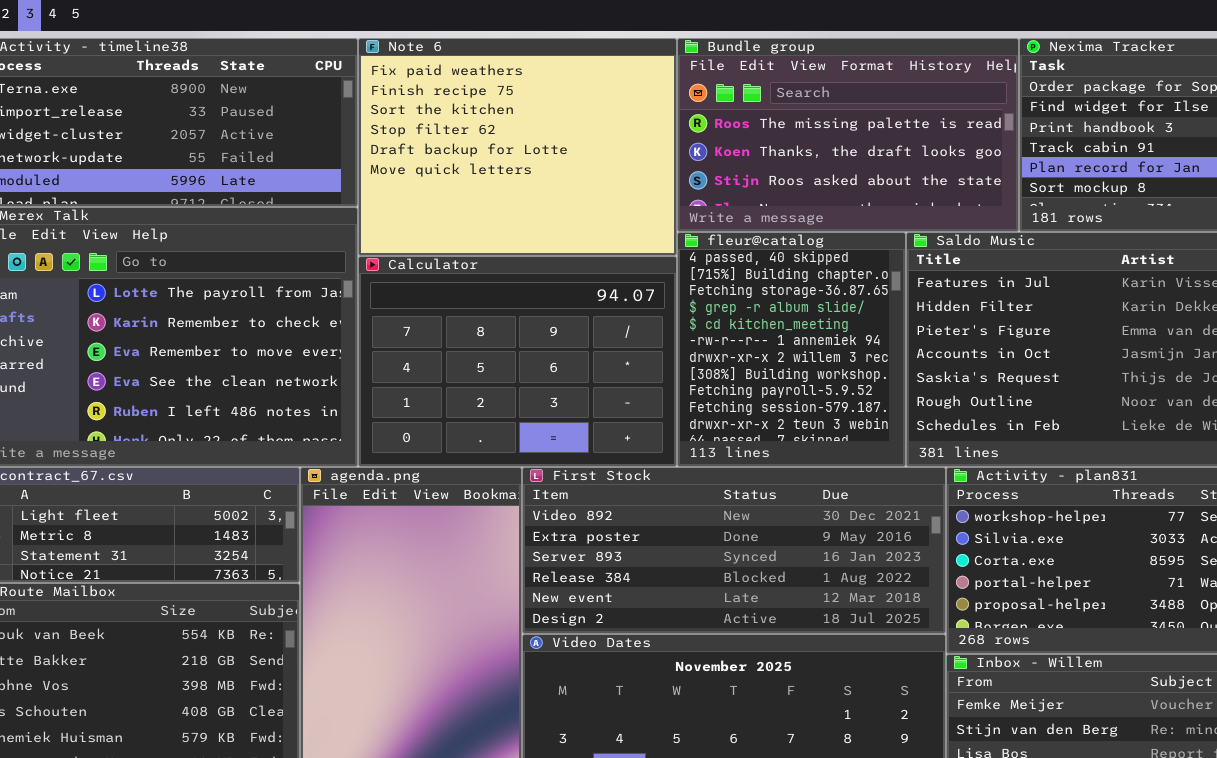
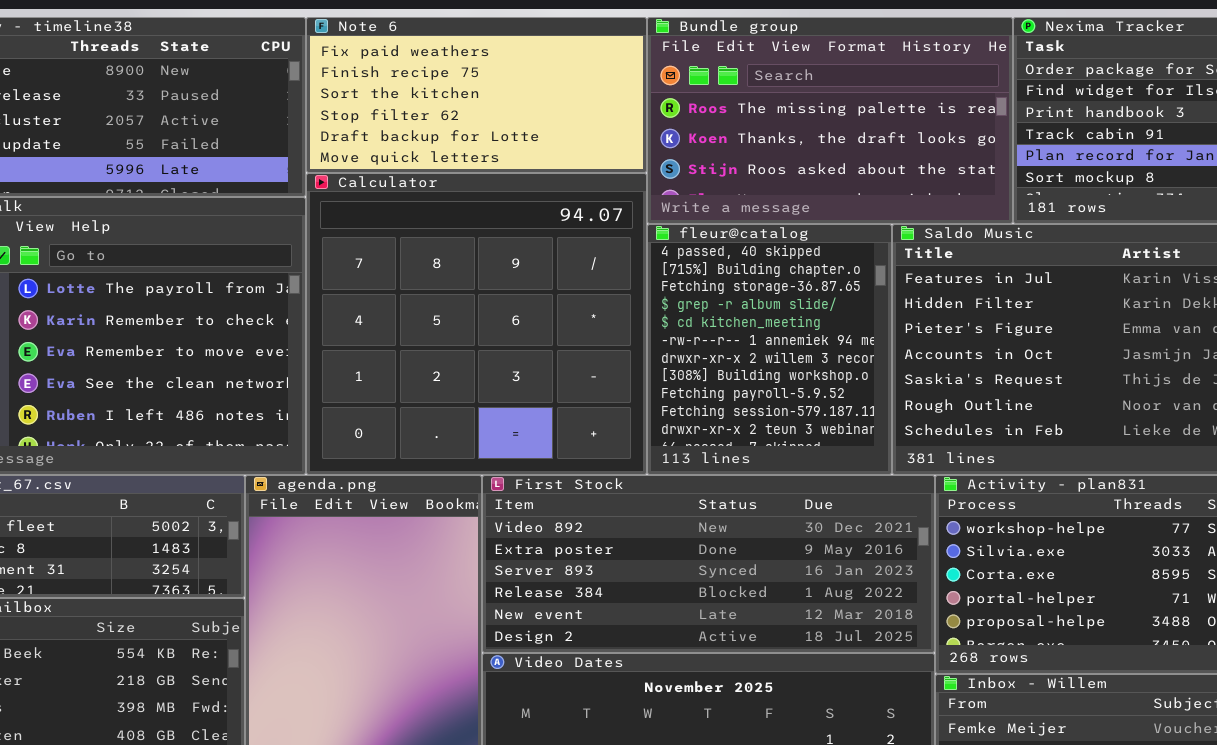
Note 6: [358,38,677,256] -> [306,17,647,173], resized
Calculator: [358,256,677,467] -> [306,173,647,475], resized

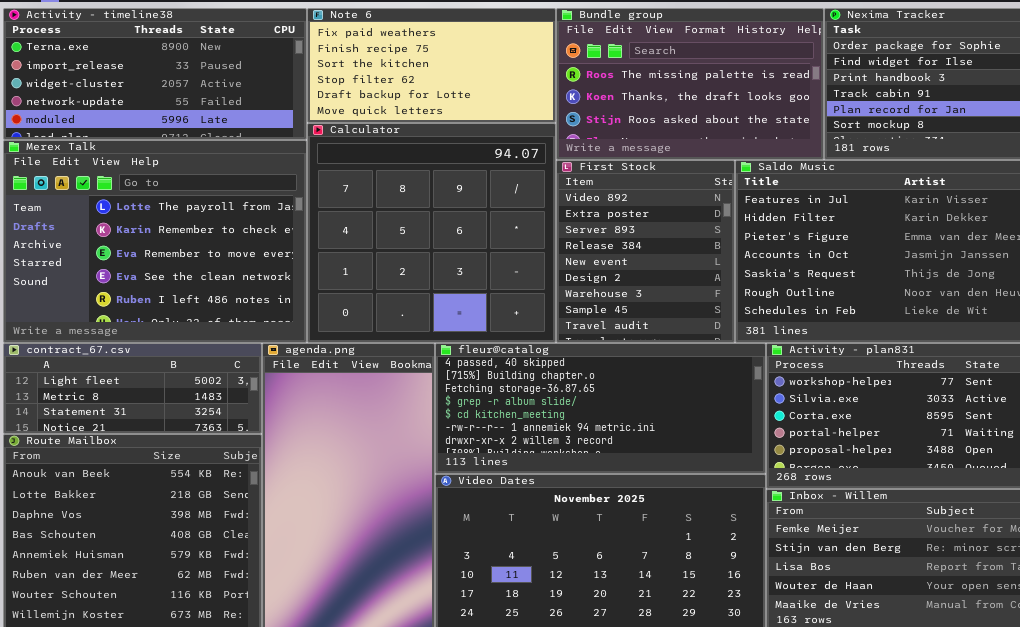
fleur@catalog: [647,224,892,475] -> [435,343,766,474], moved, resized
First Stock: [482,475,935,653] -> [556,160,735,343], moved, resized

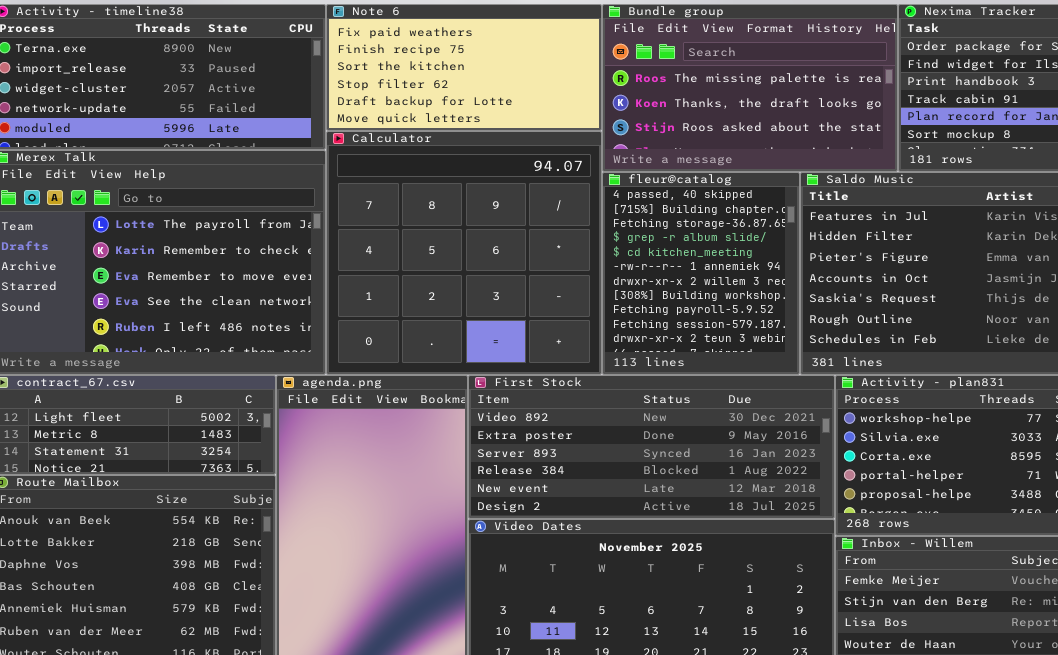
First Stock: [556,160,735,343] -> [468,375,835,519], moved, resized
fleur@catalog: [435,343,766,474] -> [602,172,800,375], moved, resized

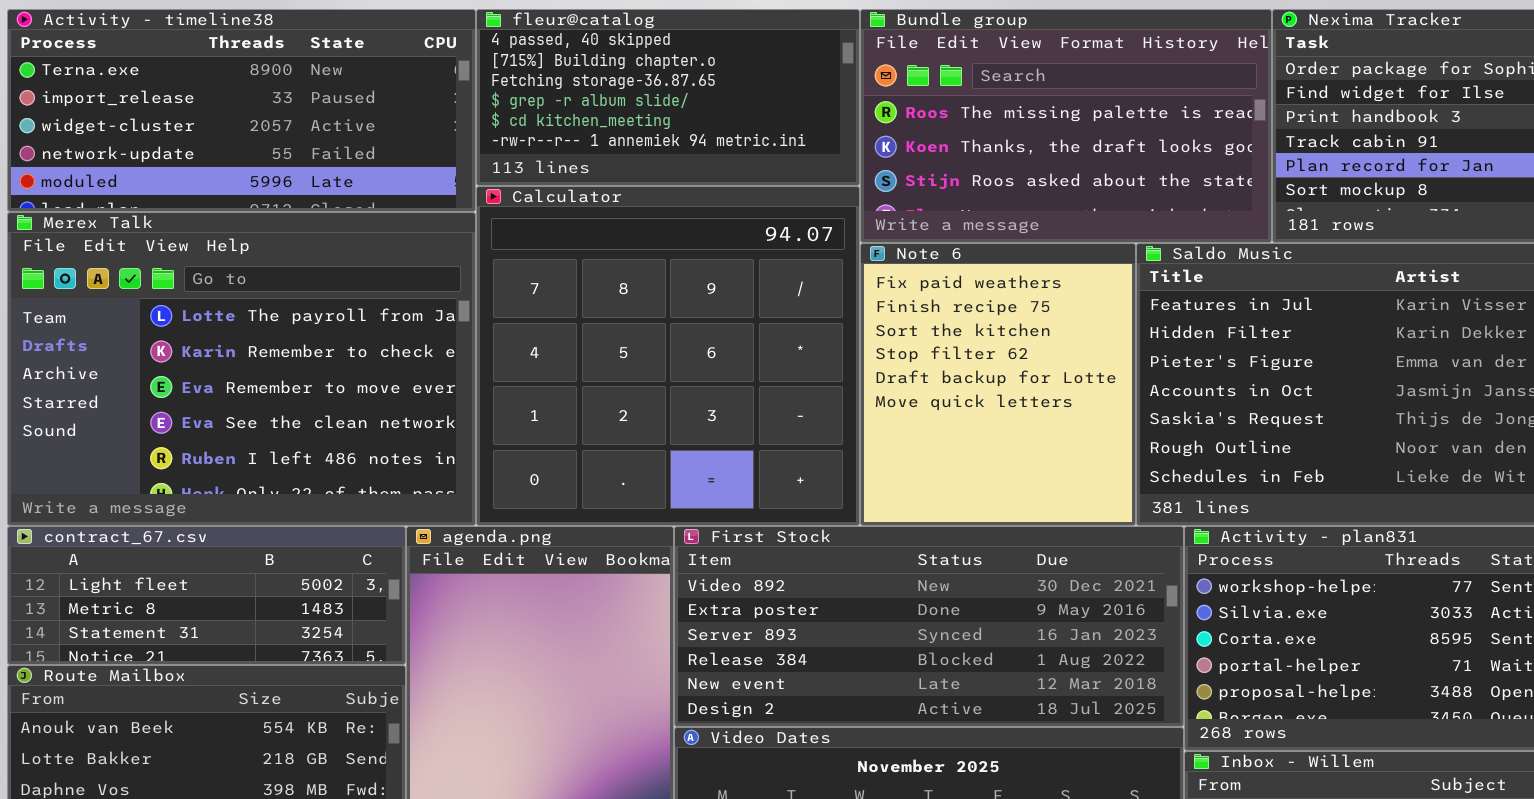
Note 6: [326,4,602,131] -> [860,243,1136,526], moved, resized
fleur@catalog: [602,172,800,375] -> [476,9,860,186], moved, resized

